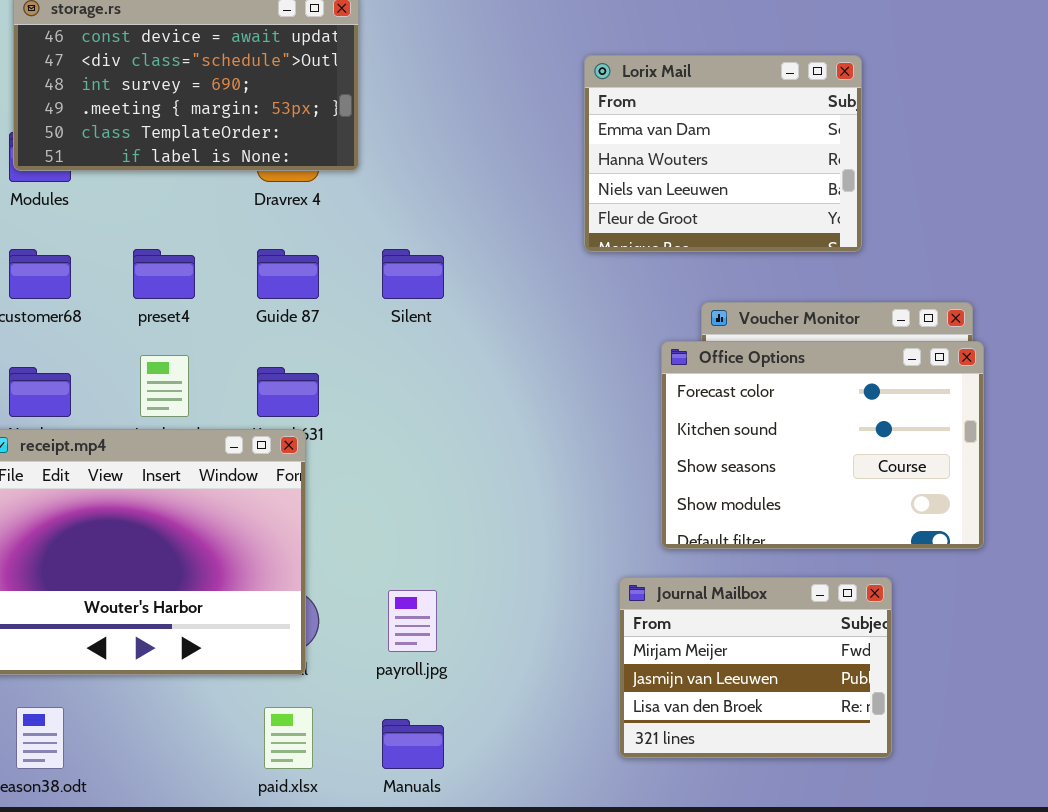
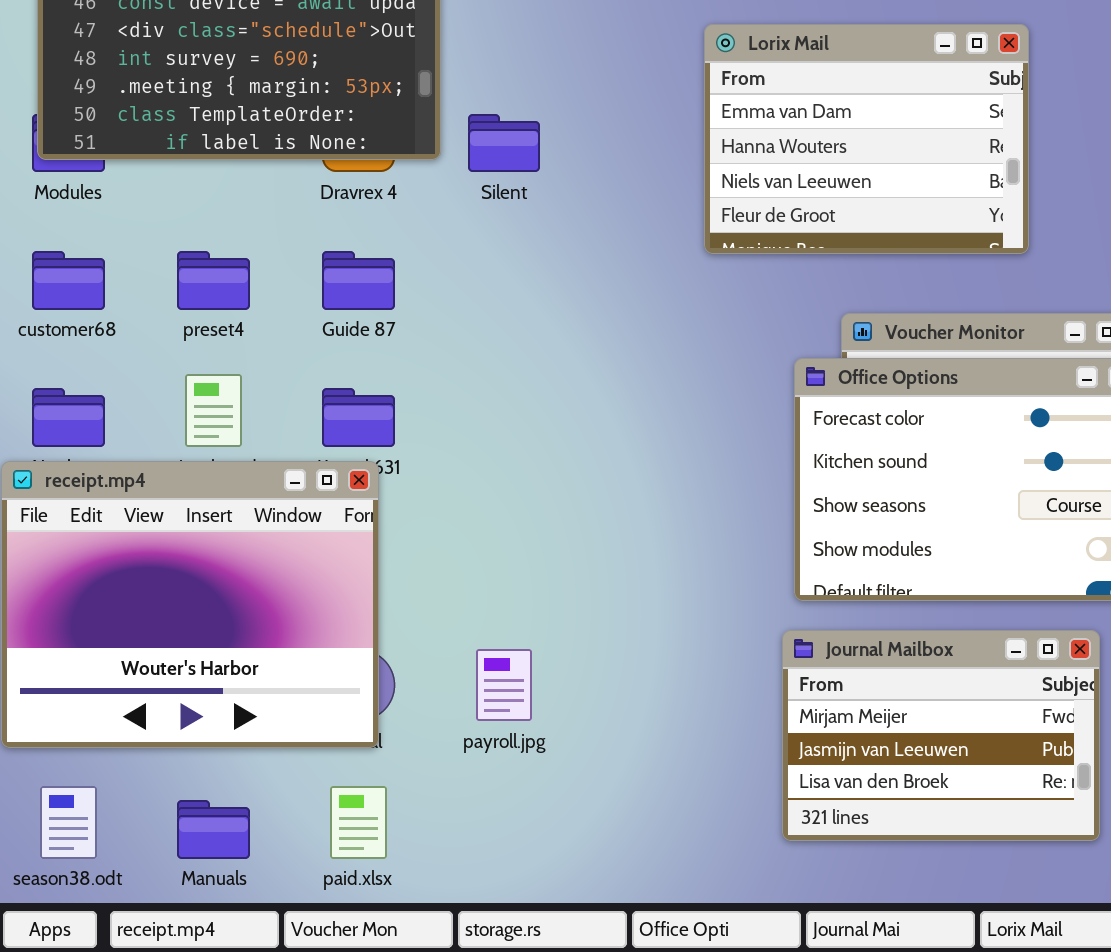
Silent: [382,249,444,299] -> [468,114,540,172], moved
Journal Mailbox: [619,577,892,758] -> [782,630,1100,841], moved
Manuals: [382,719,444,769] -> [177,800,250,859], moved

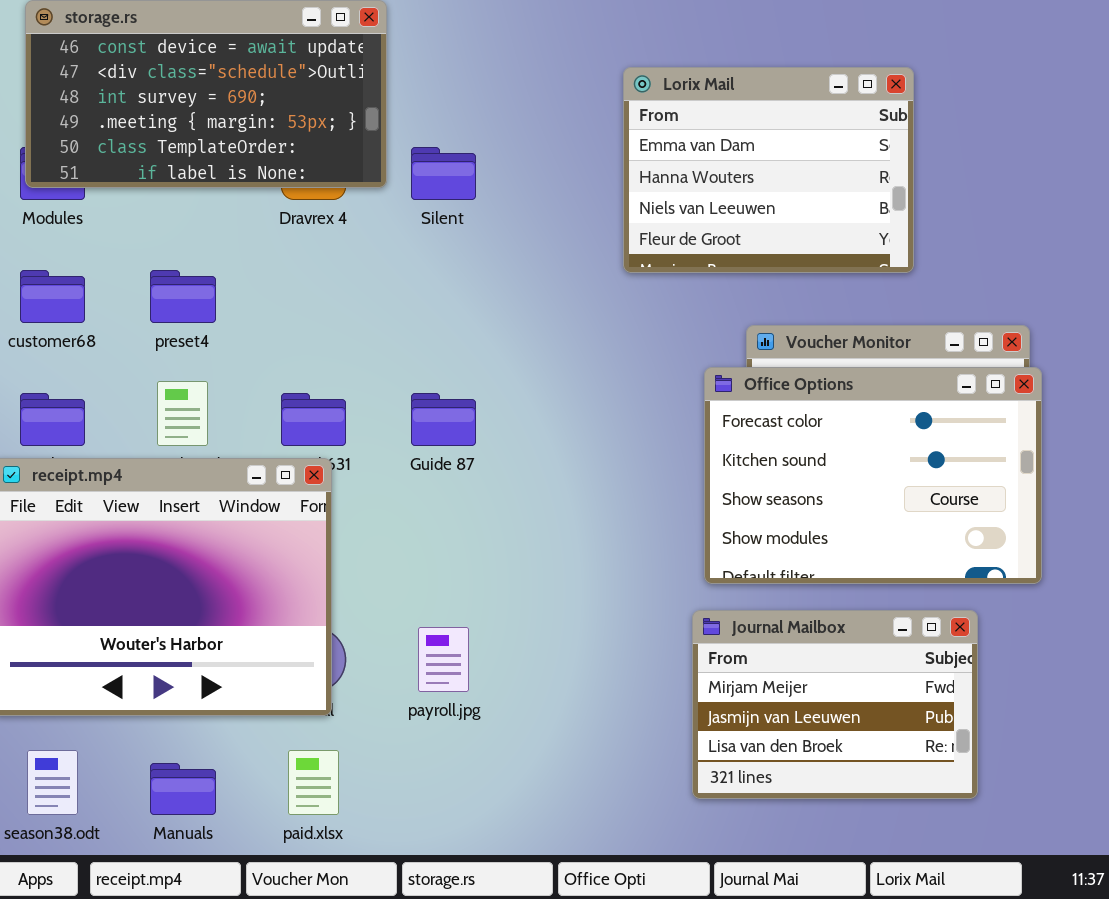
Guide 87: [322,251,395,310] -> [411,393,476,446], moved

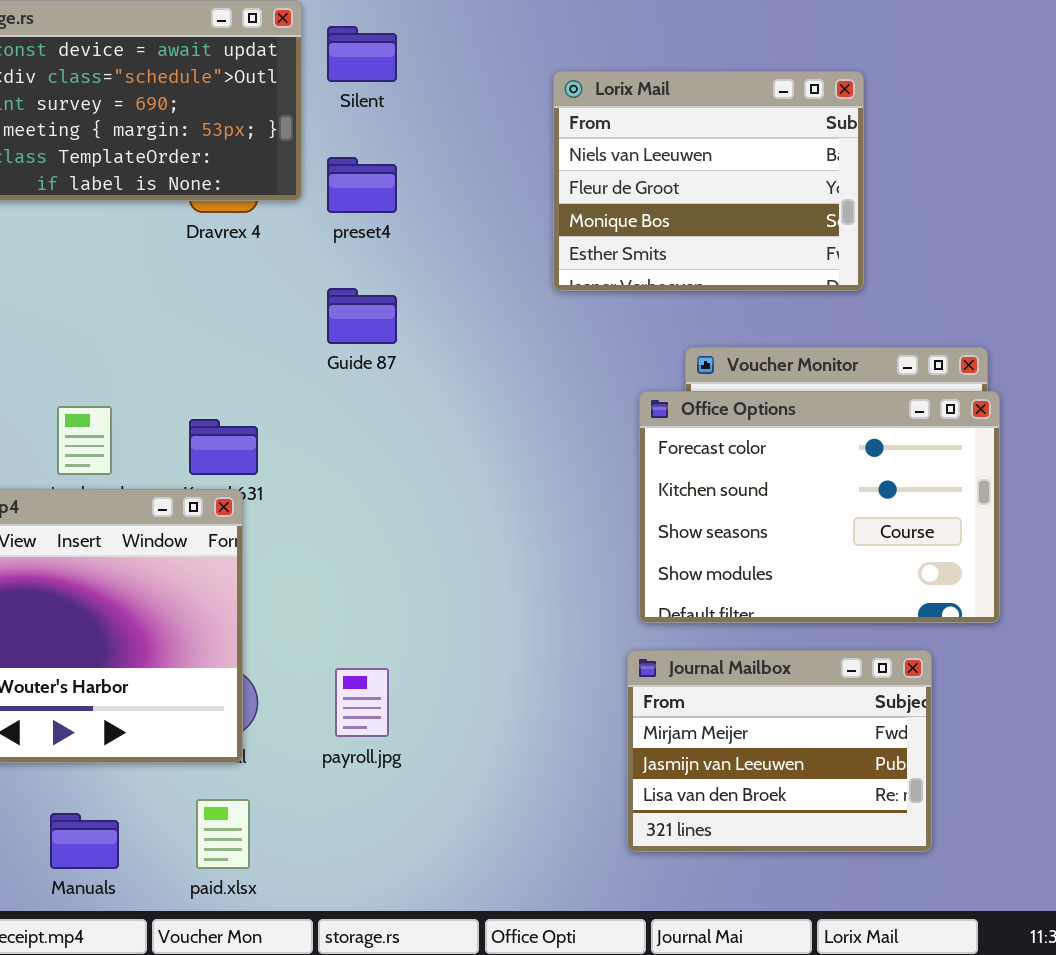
Lorix Mail: [623,67,914,273] -> [553,71,864,291], scrolled down 2 rows
Silent: [411,147,476,200] -> [327,26,397,82], moved
preset4: [150,270,216,323] -> [327,157,397,213], moved
Guide 87: [411,393,476,446] -> [327,288,397,344], moved

